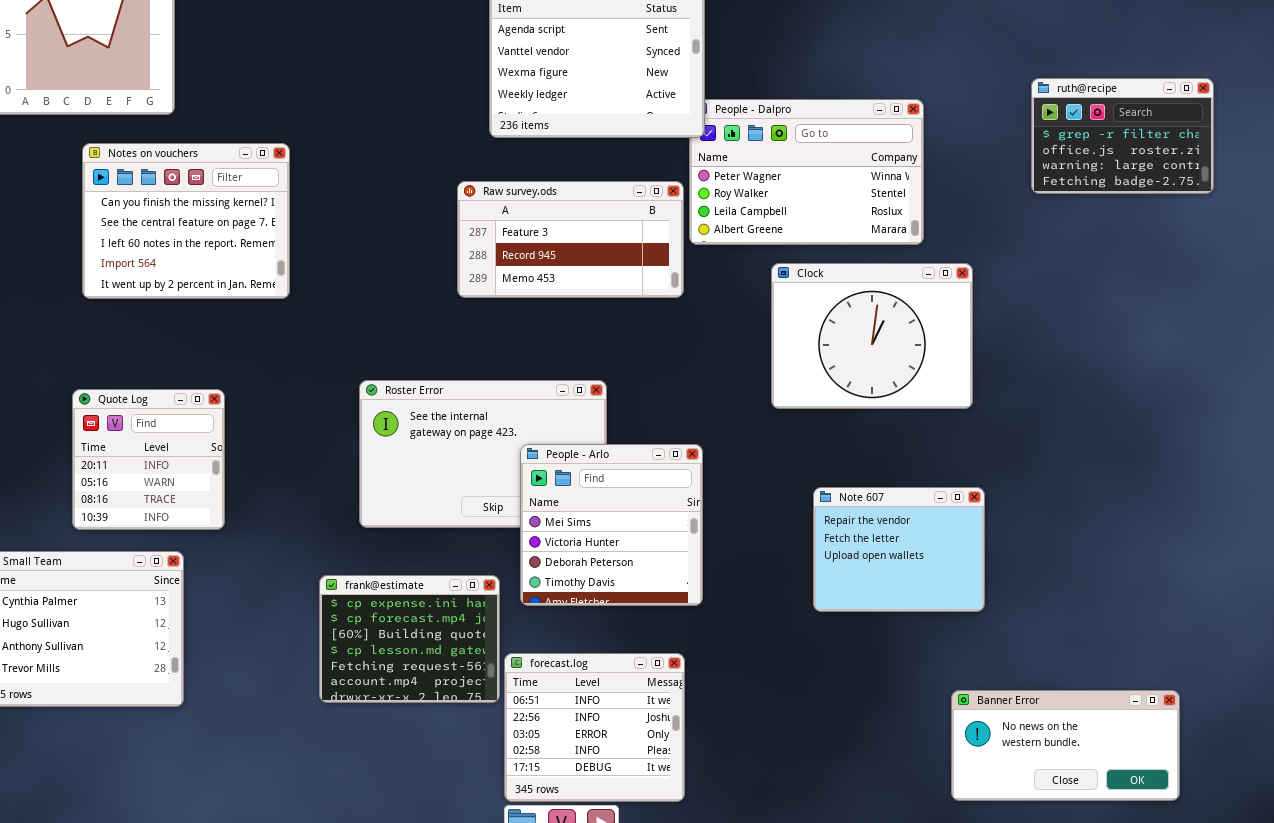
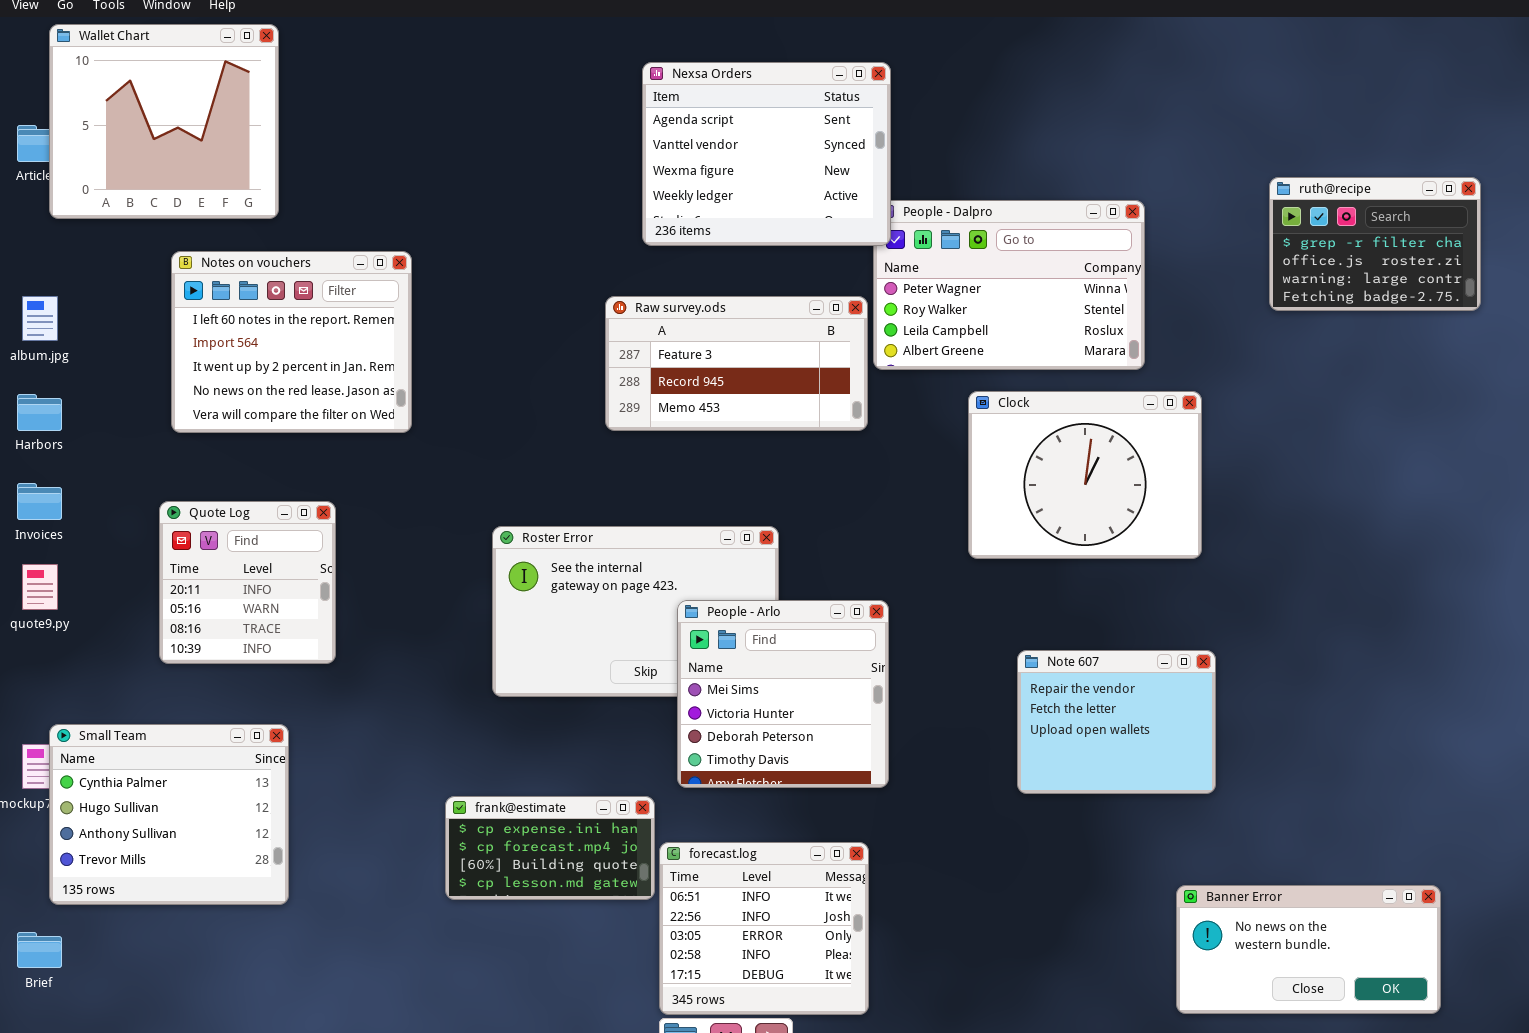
Notes on vouchers: [82,143,290,299] -> [171,251,412,433], scrolled down 2 rows
Quote Log: [72,389,225,530] -> [159,501,336,664], moved
frank@estimate: [319,575,500,703] -> [445,796,655,900], resized

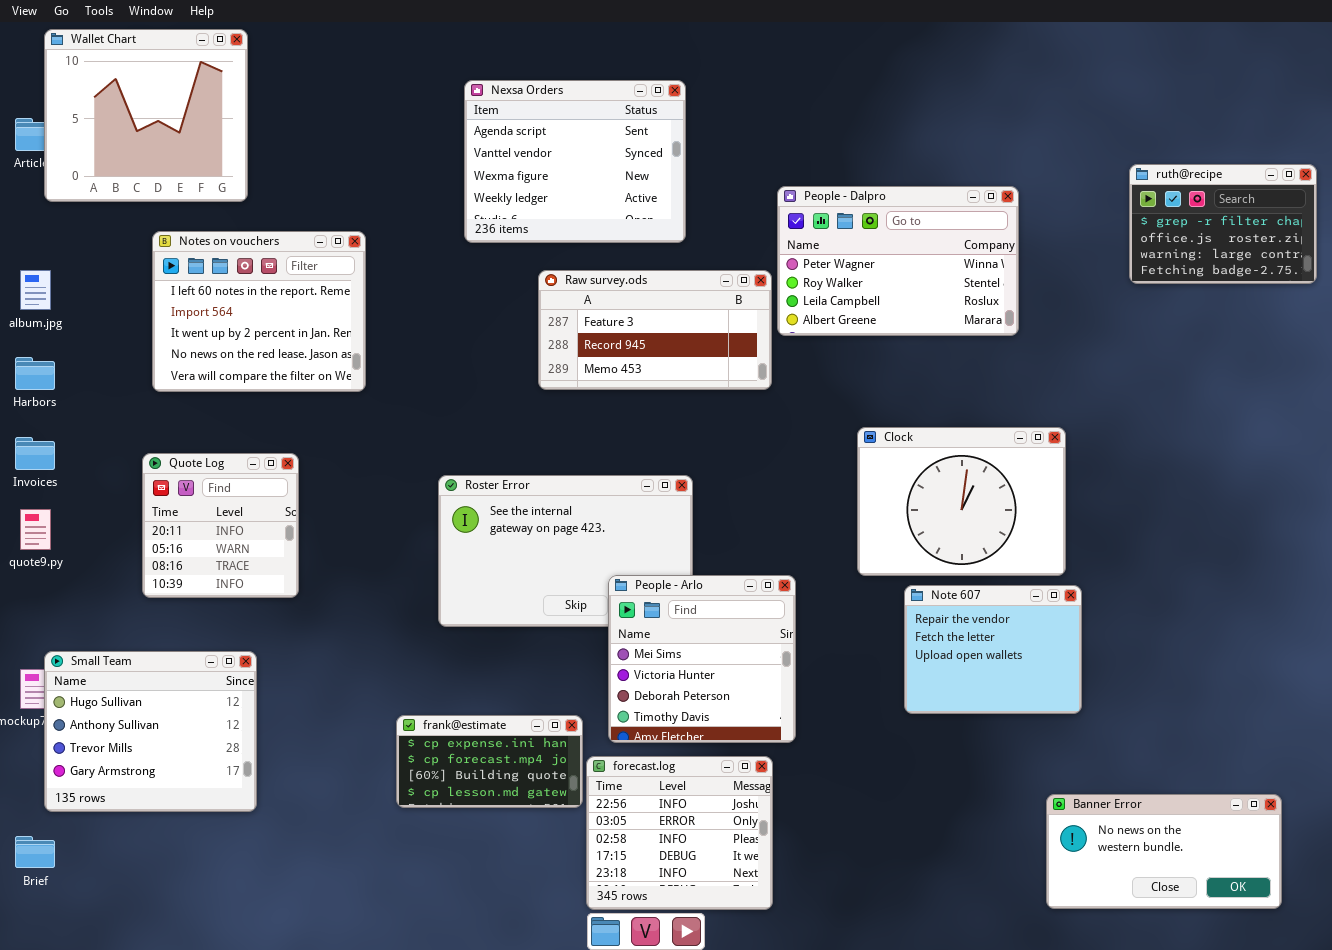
Nexsa Orders: [642,62,891,246] -> [464,80,686,243], moved
Clock: [968,391,1202,559] -> [857,427,1066,576], moved
People - Arlo: [677,600,889,788] -> [608,575,796,743], moved
Small Team: [49,724,289,905] -> [44,651,257,812], scrolled down 1 row
forecast.log: [659,842,869,1015] -> [586,756,773,910], scrolled down 1 row

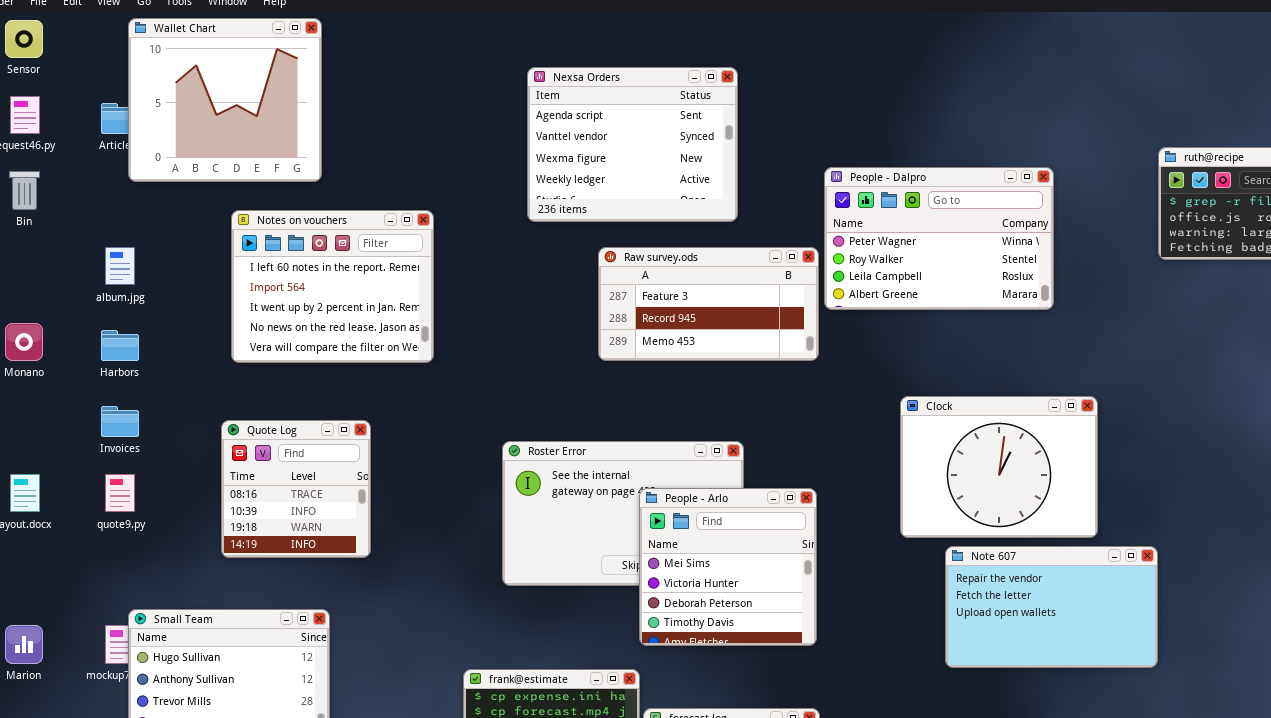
Quote Log: [142,453,299,598] -> [221,420,371,558], scrolled down 2 rows
People - Arlo: [608,575,796,743] -> [639,488,817,646], moved
Note 607: [904,585,1082,714] -> [945,546,1158,668], resized

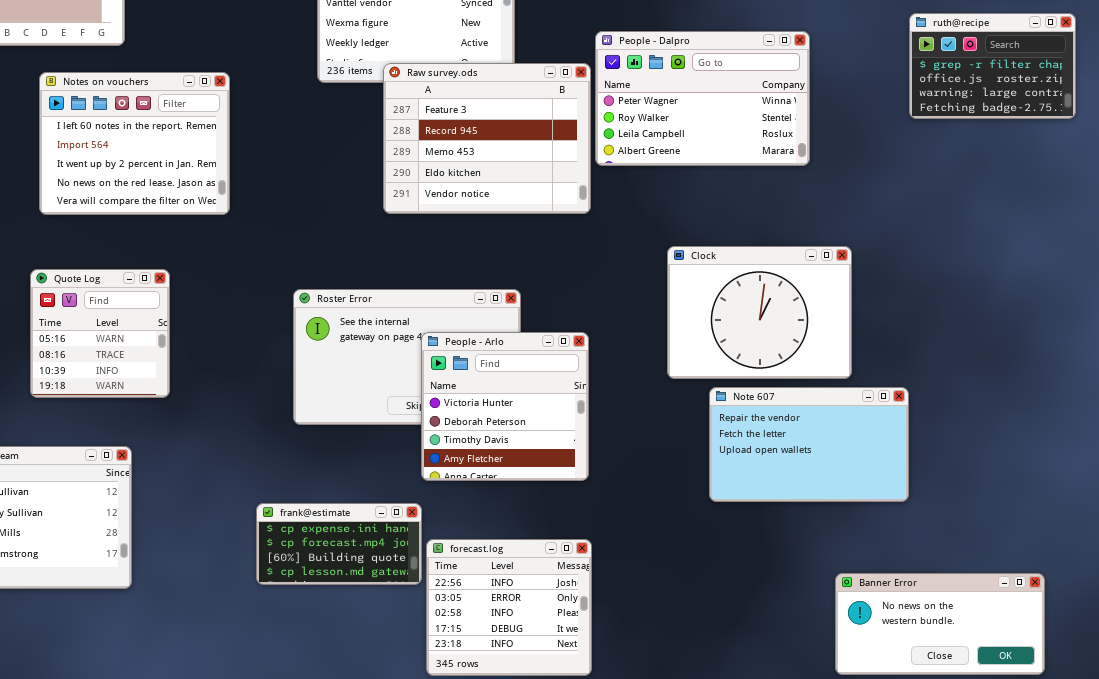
Raw survey.ods: [598,247,819,361] -> [383,63,591,214], resized
Quote Log: [221,420,371,558] -> [30,269,170,398], scrolled up 1 row
People - Arlo: [639,488,817,646] -> [421,332,589,481], scrolled down 1 row

